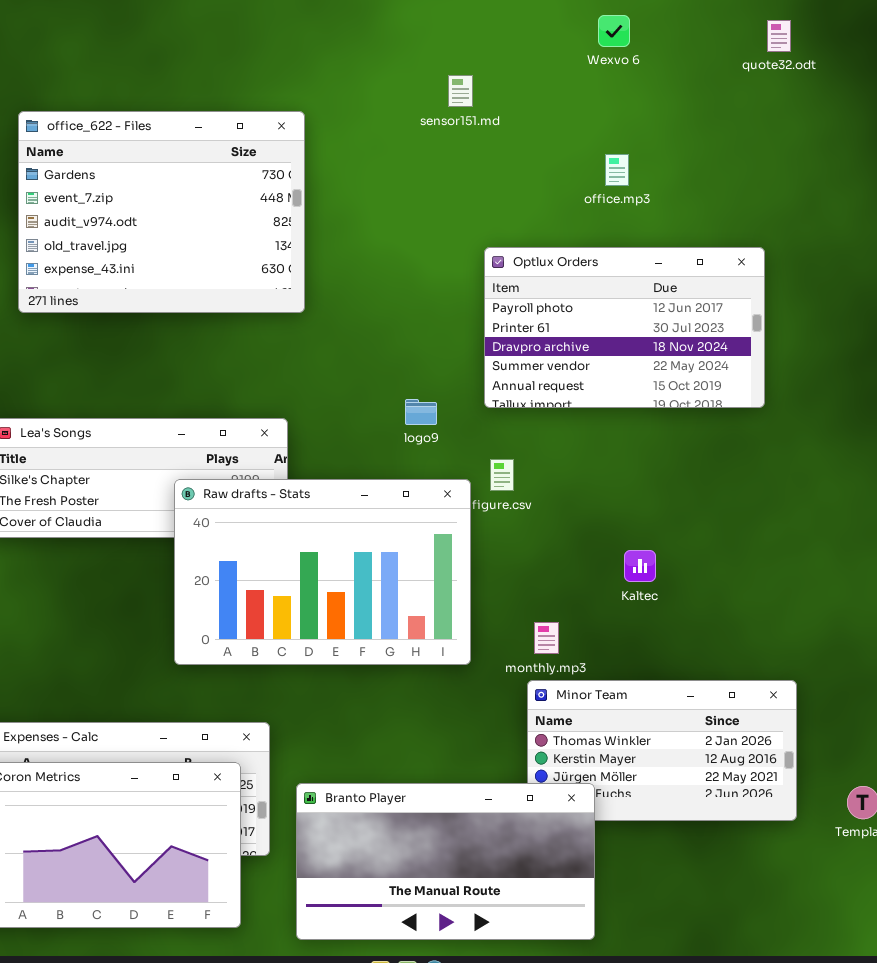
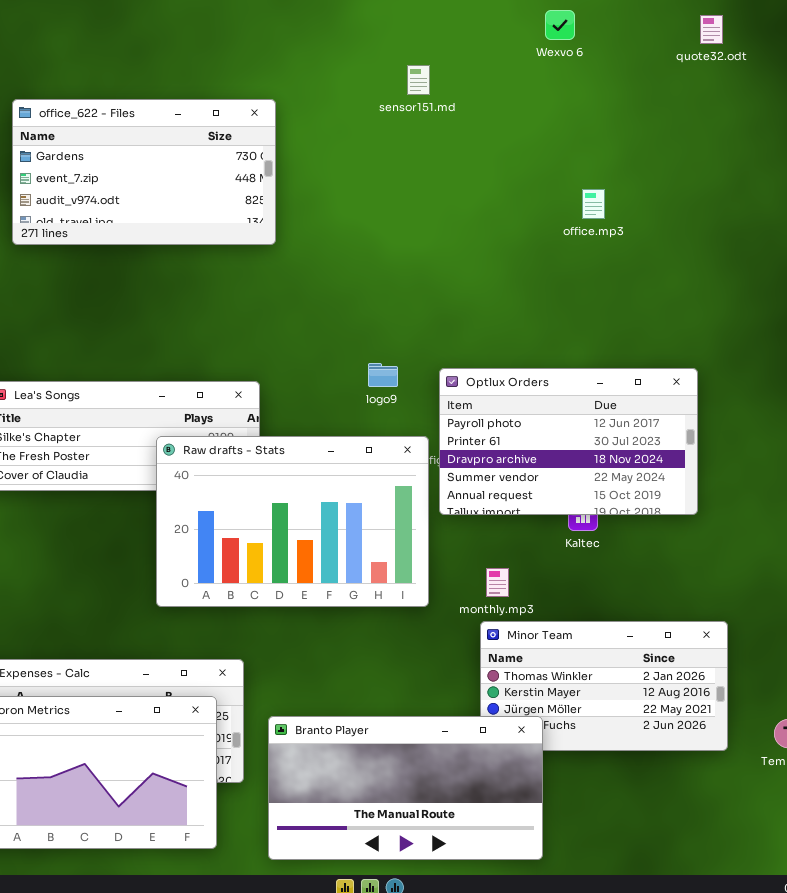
office_622 - Files: [18,111,305,313] -> [12,99,276,245], resized
office.mp3: [605,154,629,186] -> [582,189,605,219], moved
Optlux Orders: [484,247,765,408] -> [439,368,698,515], moved

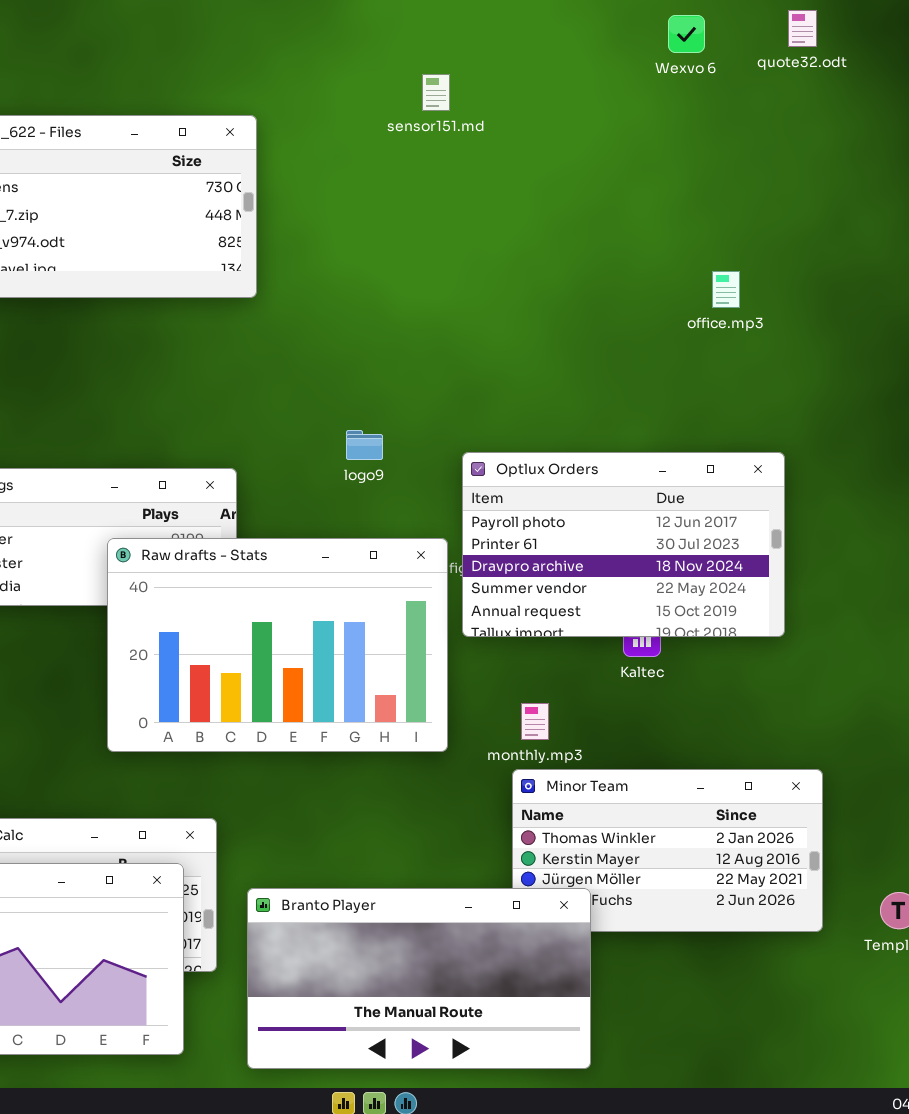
Wexvo 6: [545,10,575,40] -> [668,15,705,53], moved
office.mp3: [582,189,605,219] -> [712,271,740,308], moved
logo9: [368,363,398,387] -> [346,430,383,460], moved

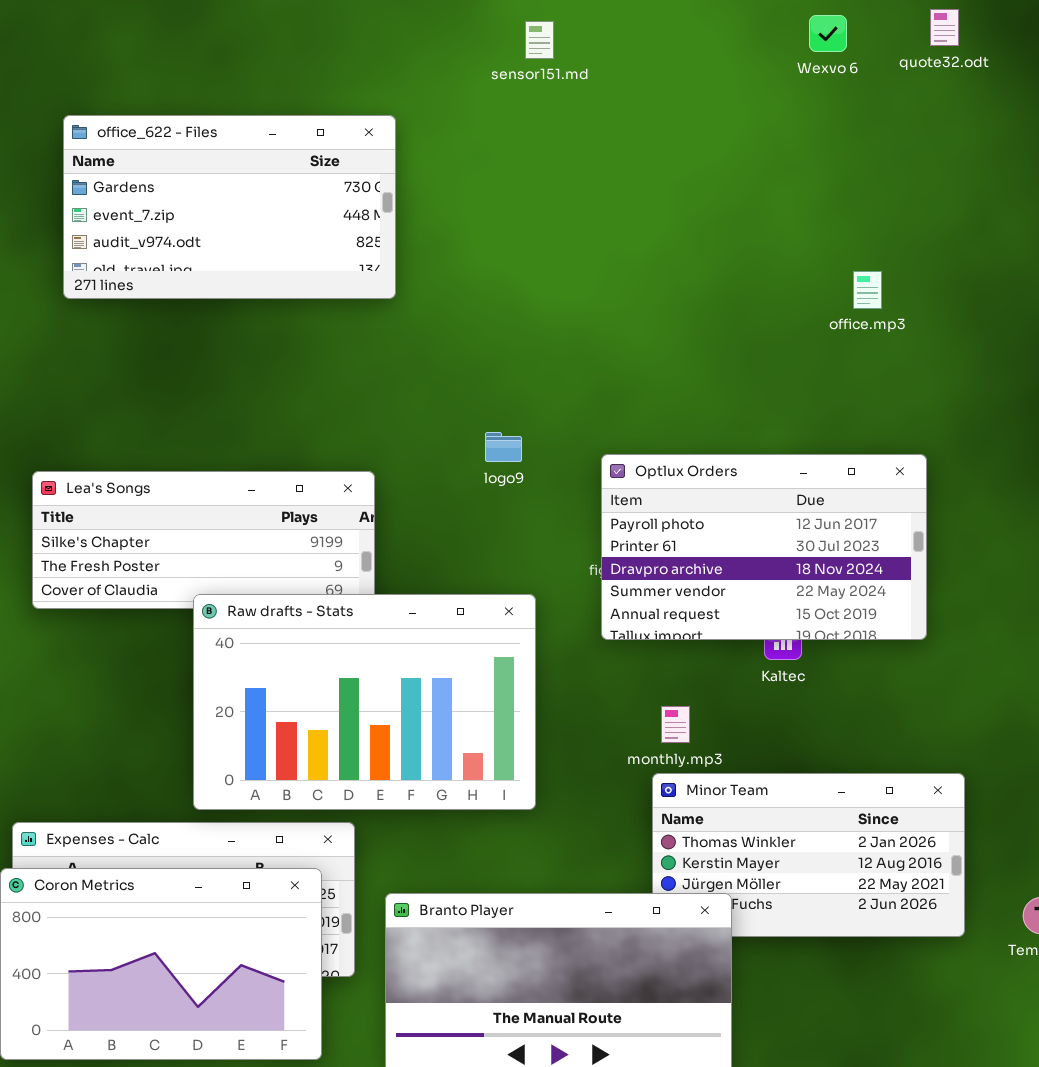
sensor151.md: [422,74,450,111] -> [525,21,554,59], moved
Raw drafts - Stats: [107,538,448,752] -> [193,594,536,810], moved

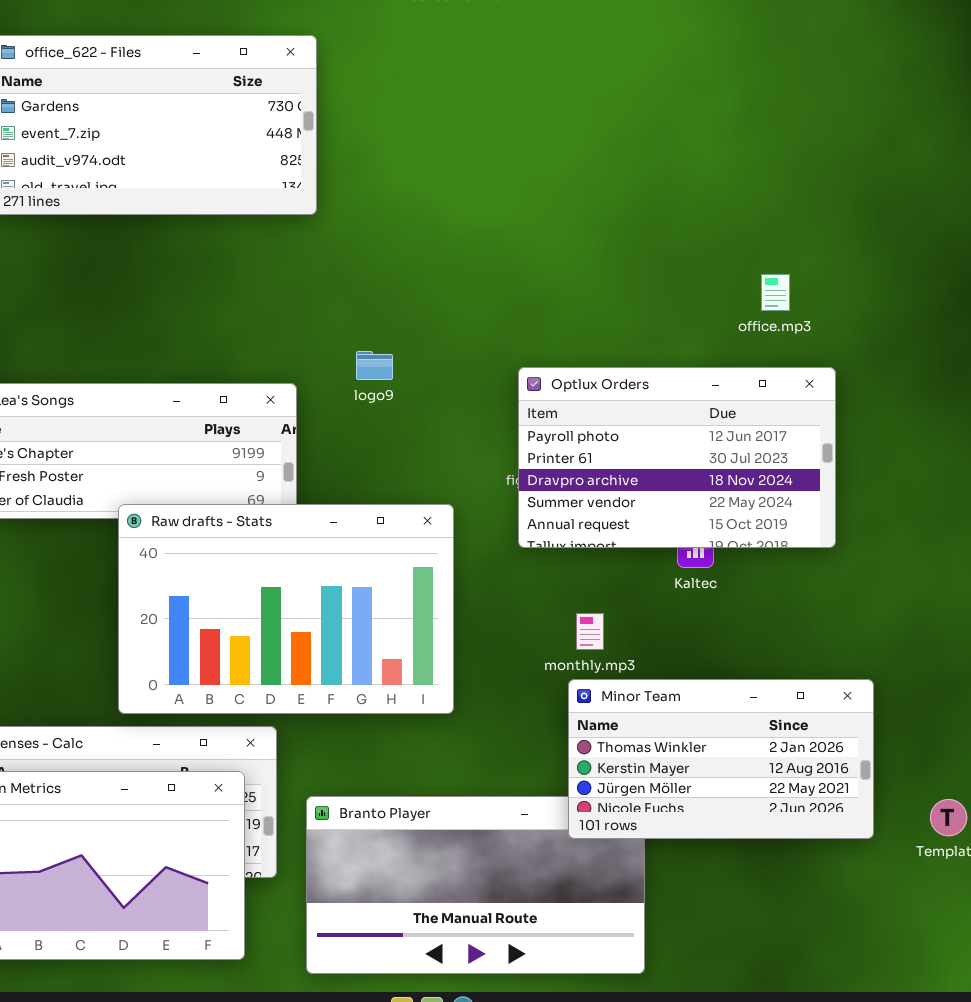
office.mp3: [853,271,882,309] -> [761,274,790,311], moved
logo9: [485,432,522,462] -> [356,351,393,380], moved
Minor Team: [652,773,965,937] -> [568,679,874,839], raised

